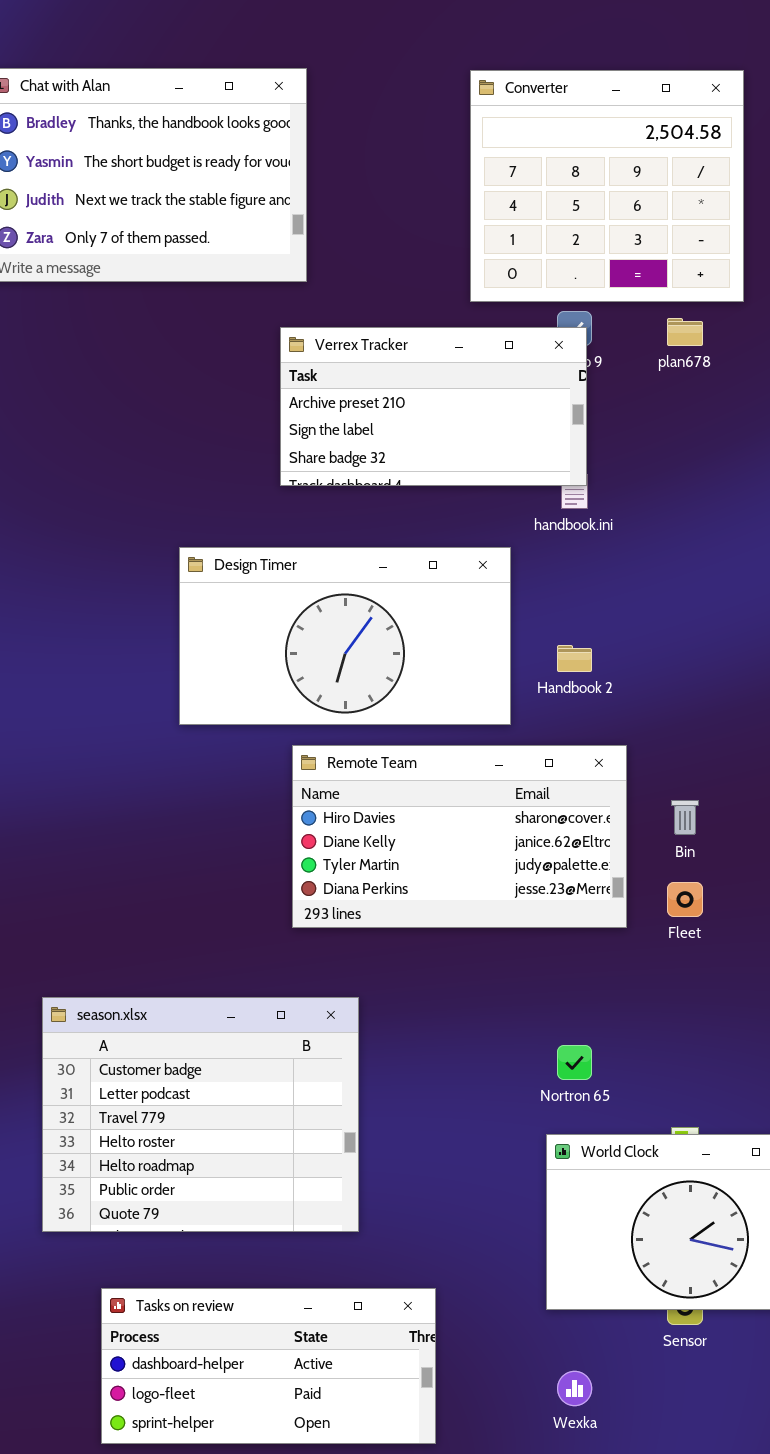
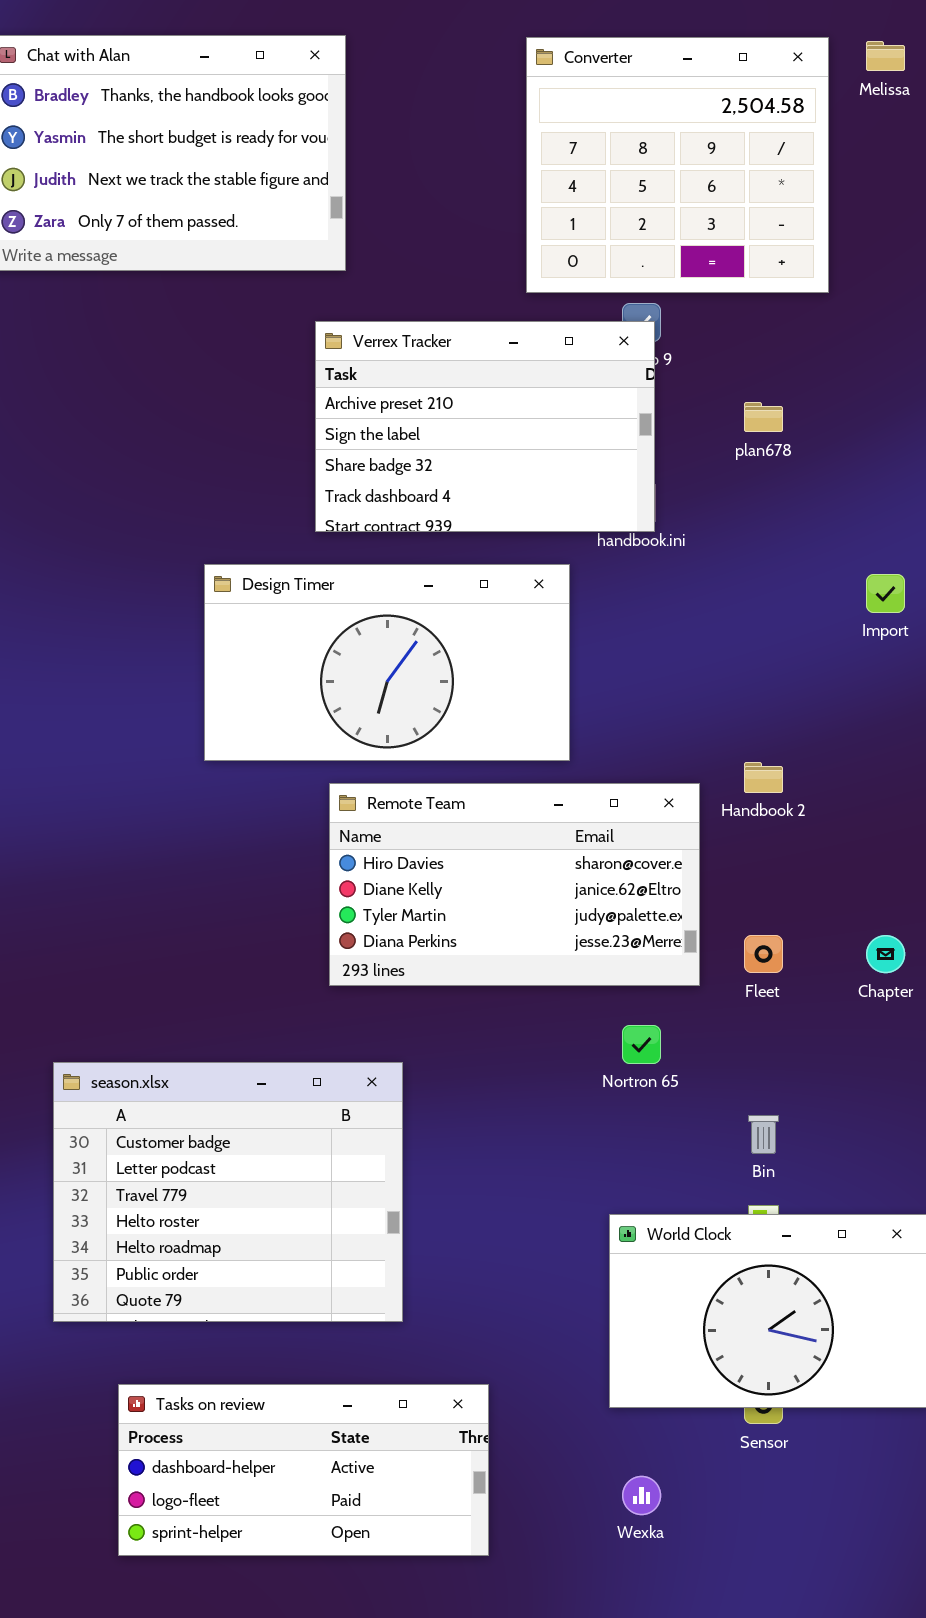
plan678: [667,318,703,346] -> [744,402,783,432], moved
Verrex Tracker: [280,327,587,486] -> [315,321,655,532], resized
Handbook 2: [557,645,592,672] -> [744,762,783,793], moved
Bin: [671,800,699,835] -> [748,1115,779,1154], moved
Nortron 65: [557,1045,592,1080] -> [622,1025,661,1064], moved

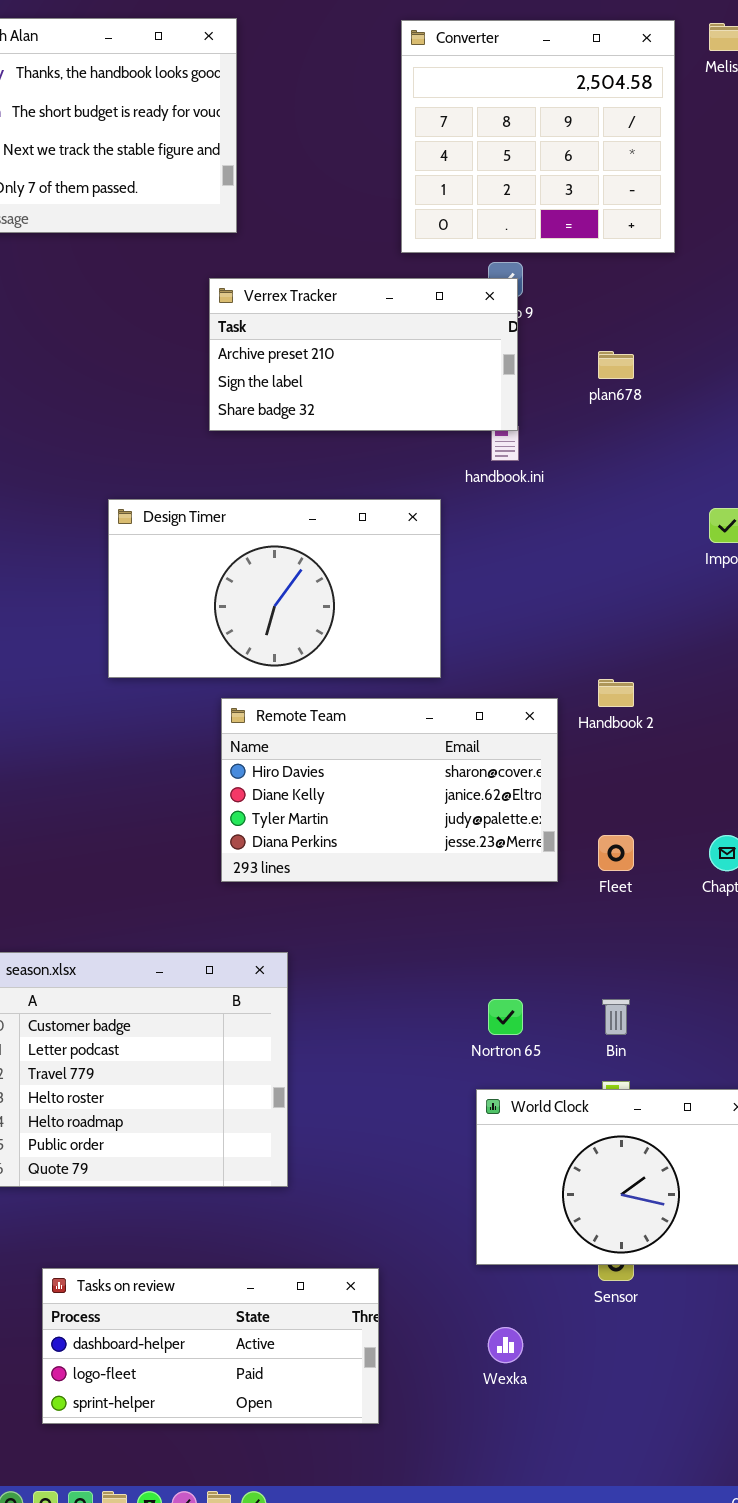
Verrex Tracker: [315,321,655,532] -> [209,278,518,431], resized
Nortron 65: [622,1025,661,1064] -> [488,999,523,1035], moved
Tasks on review: [118,1384,489,1556] -> [42,1268,379,1424], moved

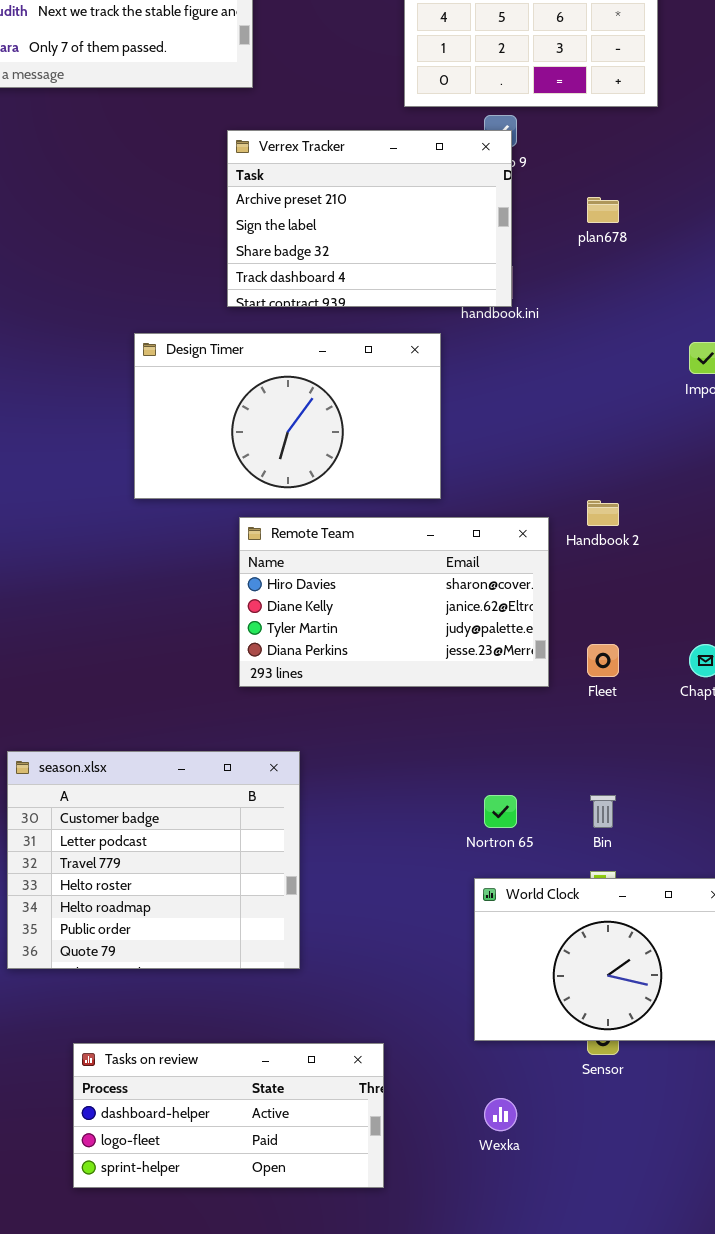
Verrex Tracker: [209,278,518,431] -> [227,130,512,307], resized

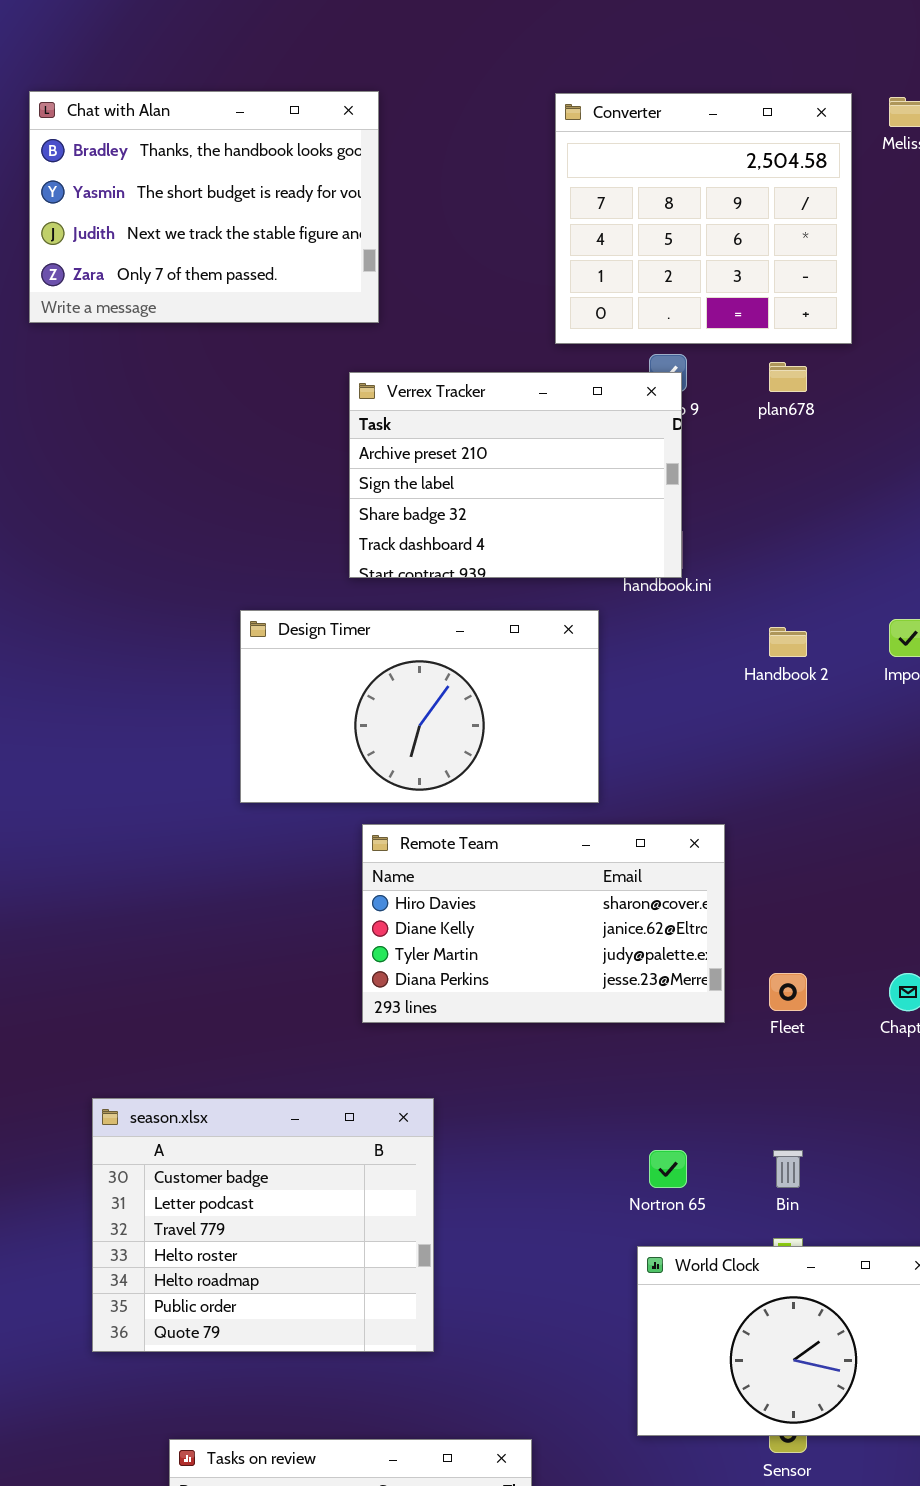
plan678: [587,197,619,223] -> [769,362,807,392], moved
Handbook 2: [587,500,619,526] -> [769,627,807,657], moved

